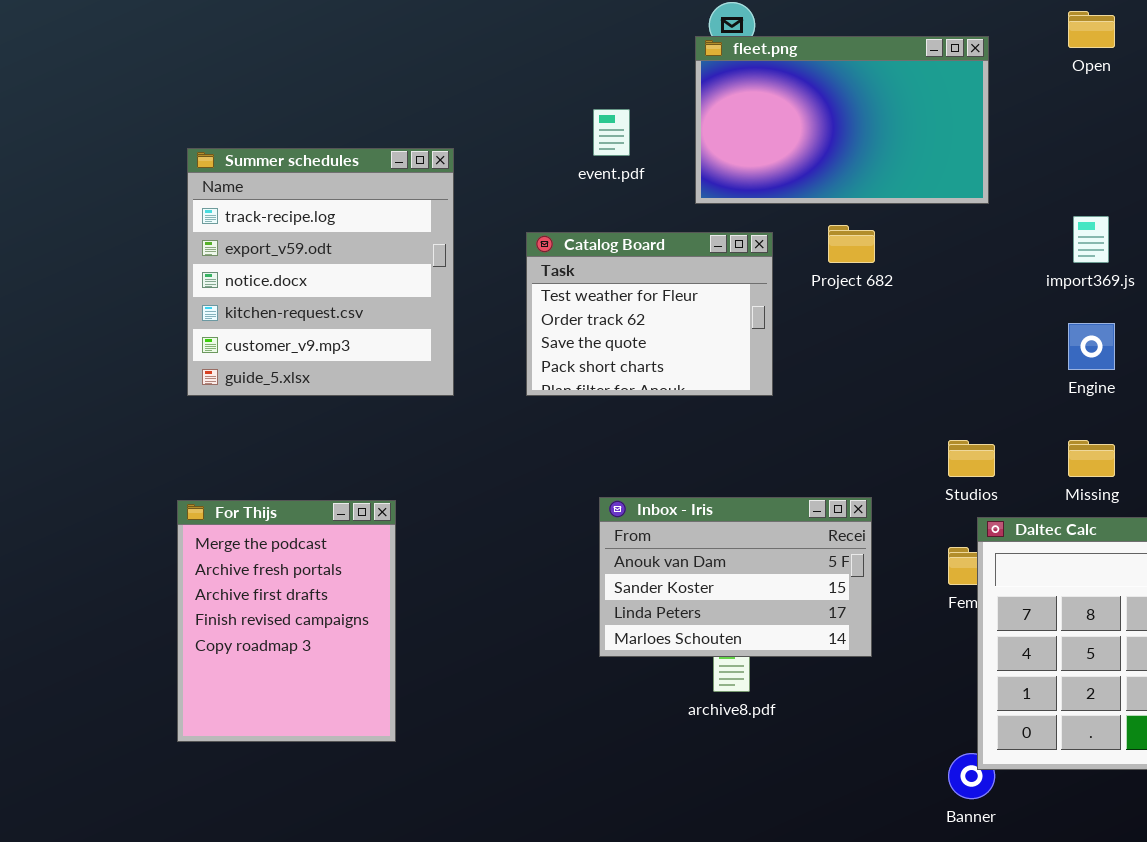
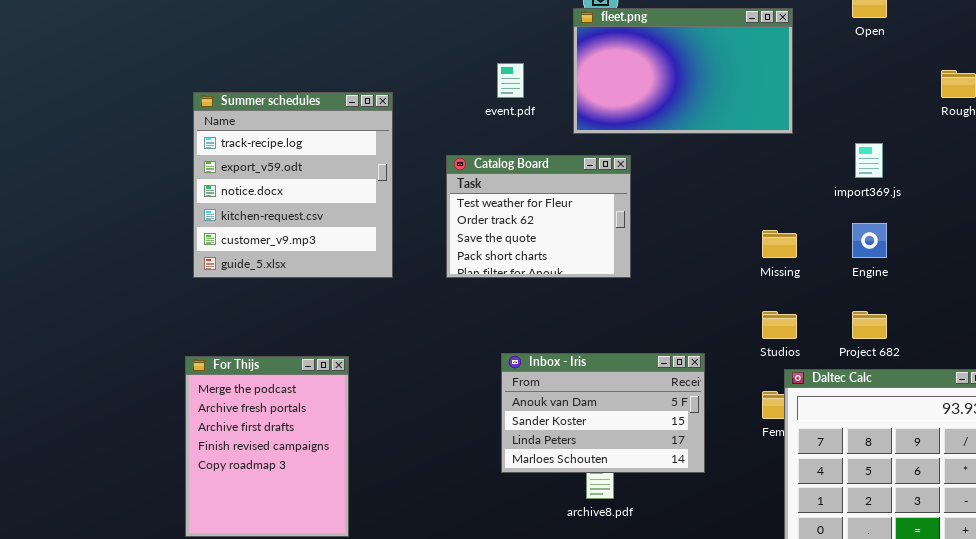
Project 682: [828,225,875,263] -> [852,311,887,339], moved
Missing: [1068,440,1115,477] -> [762,230,797,258], moved

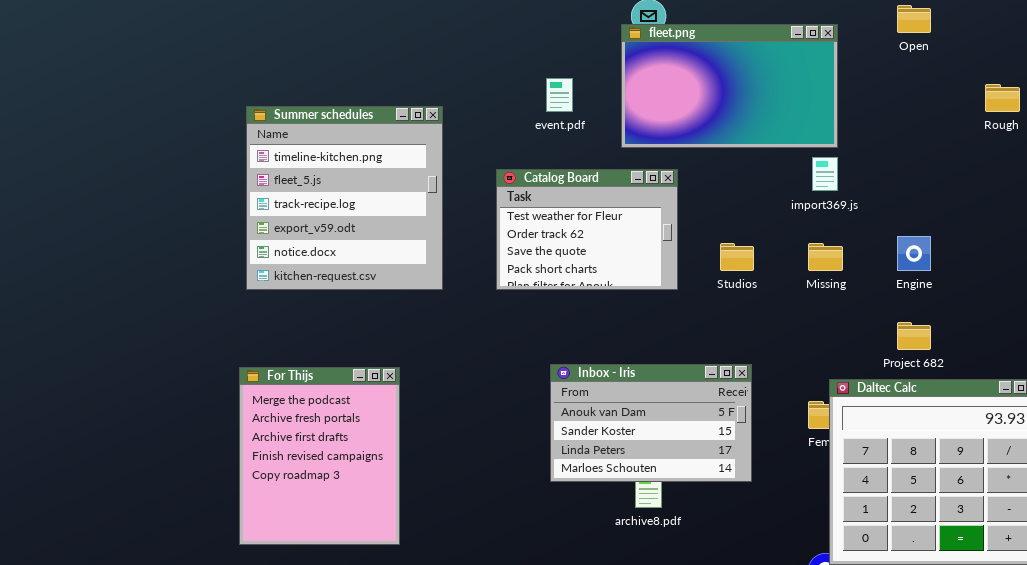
Summer schedules: [193,92,393,278] -> [246,106,443,290], scrolled up 2 rows
import369.js: [855,143,883,178] -> [812,157,838,191], moved
Studios: [762,311,797,339] -> [720,243,754,271], moved

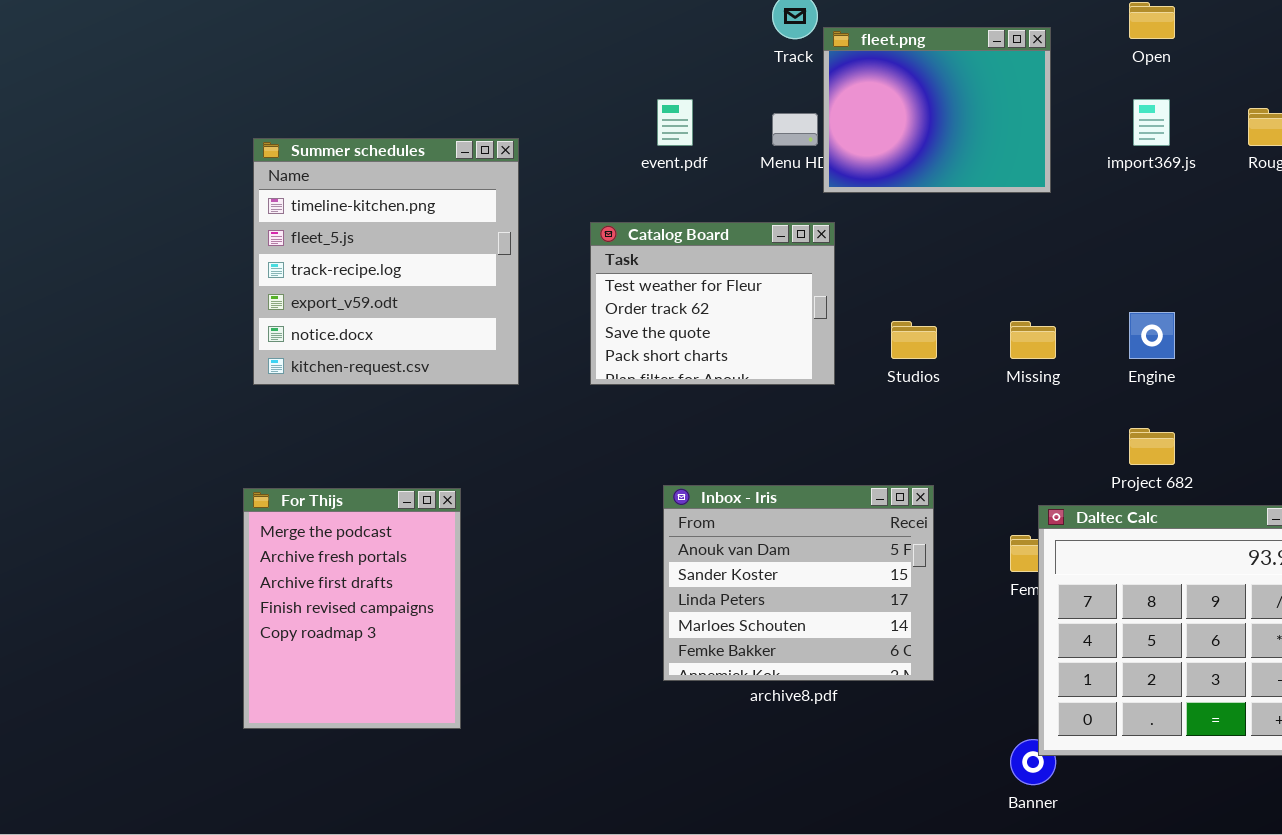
fleet.png: [621,24,838,148] -> [823,27,1051,193], resized
import369.js: [812,157,838,191] -> [1133,99,1170,146], moved
Inbox - Iris: [550,364,752,482] -> [663,485,934,681], resized

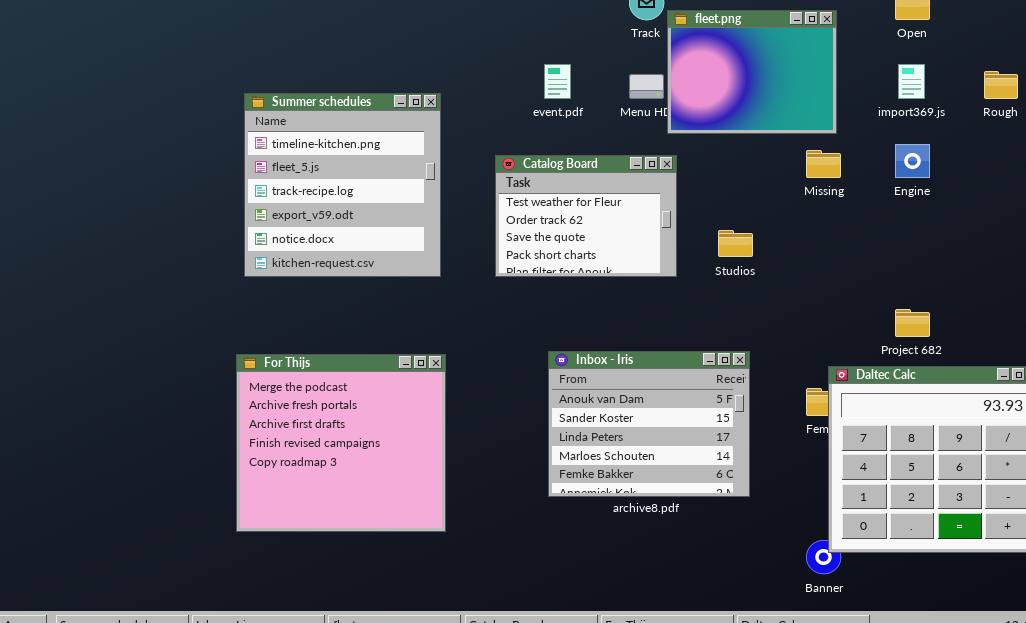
Engine: [1129,312,1175,359] -> [895,144,930,178], moved
Missing: [1010,321,1056,359] -> [806,150,841,178], moved
For Thijs: [243,488,461,729] -> [236,354,446,532], resized

